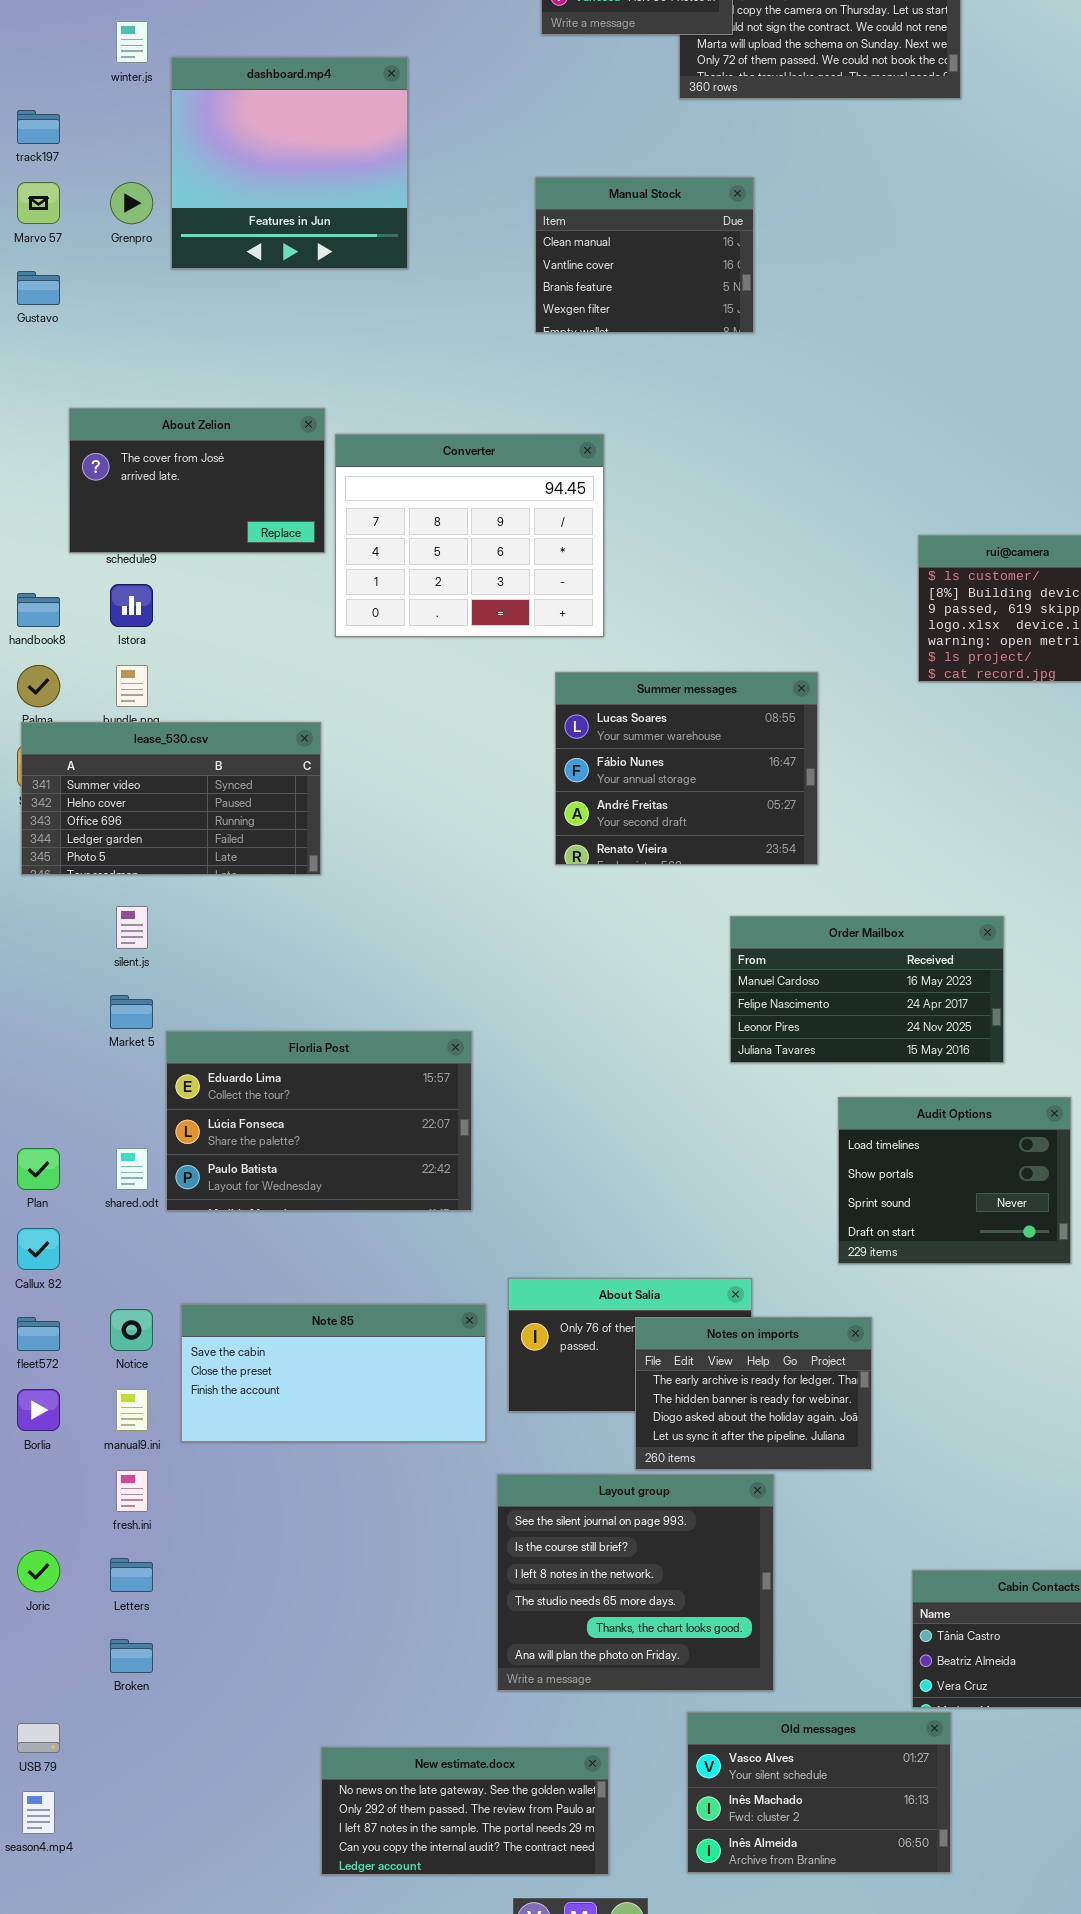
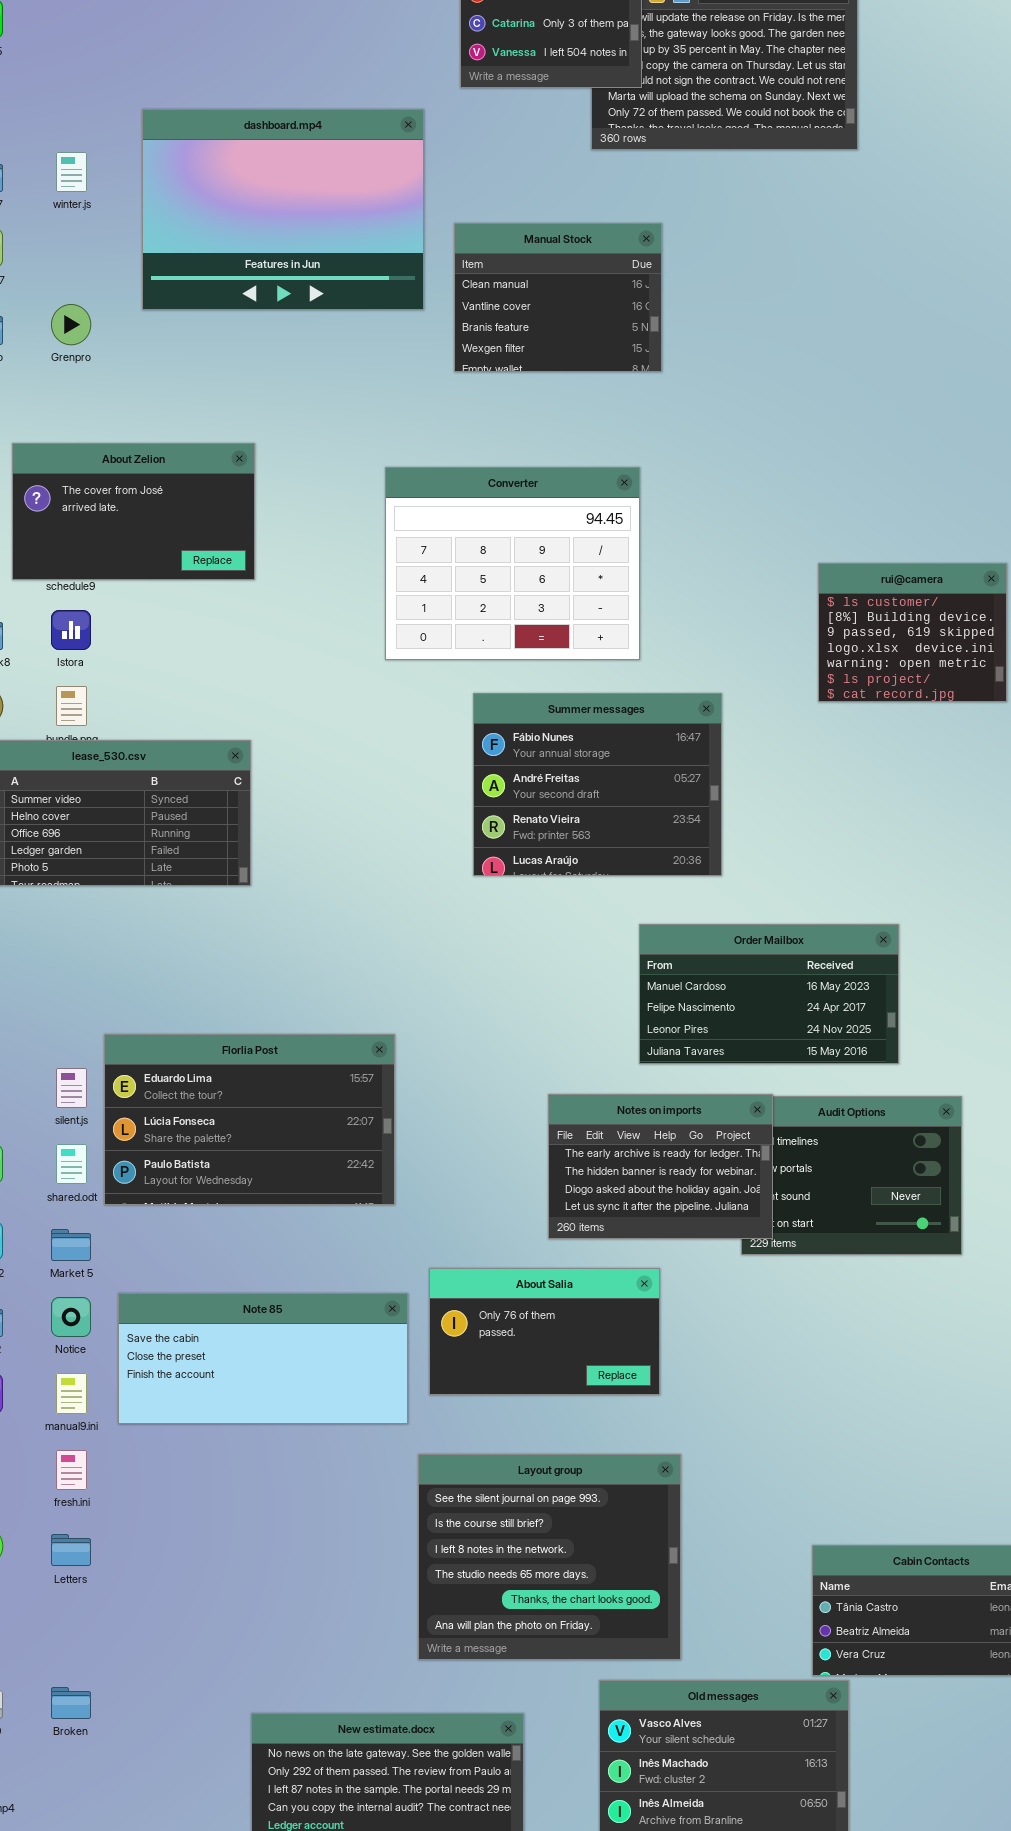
winter.js: [116,21,148,63] -> [56,152,87,192], moved
dashboard.mp4: [171,57,408,269] -> [142,109,424,310], moved, resized
Grenpro: [110,182,153,224] -> [51,304,91,345], moved
Converter: [335,434,604,637] -> [385,467,640,660], moved
Summer messages: [555,672,818,865] -> [473,693,722,876], scrolled down 1 row
silent.js: [116,906,148,949] -> [56,1068,87,1108], moved
Market 5: [110,995,153,1029] -> [51,1229,91,1261], moved
Notes on imports: [635,1317,872,1470] -> [548,1094,773,1239], moved
Broken: [110,1639,153,1673] -> [51,1687,91,1719], moved

